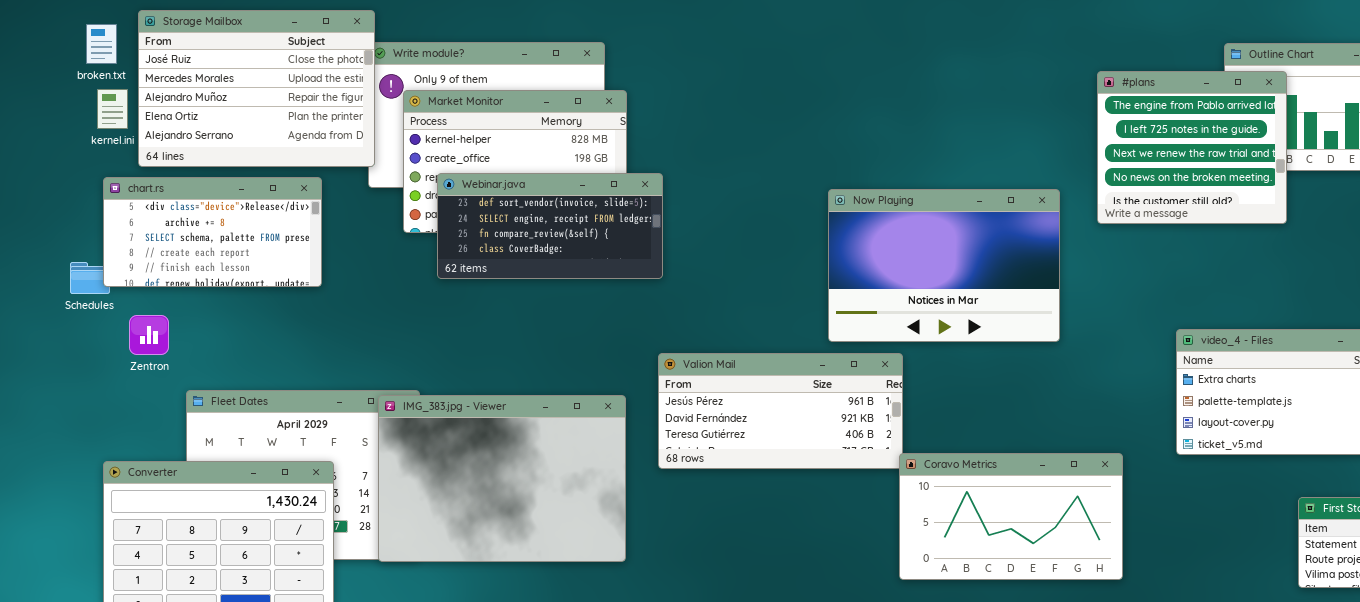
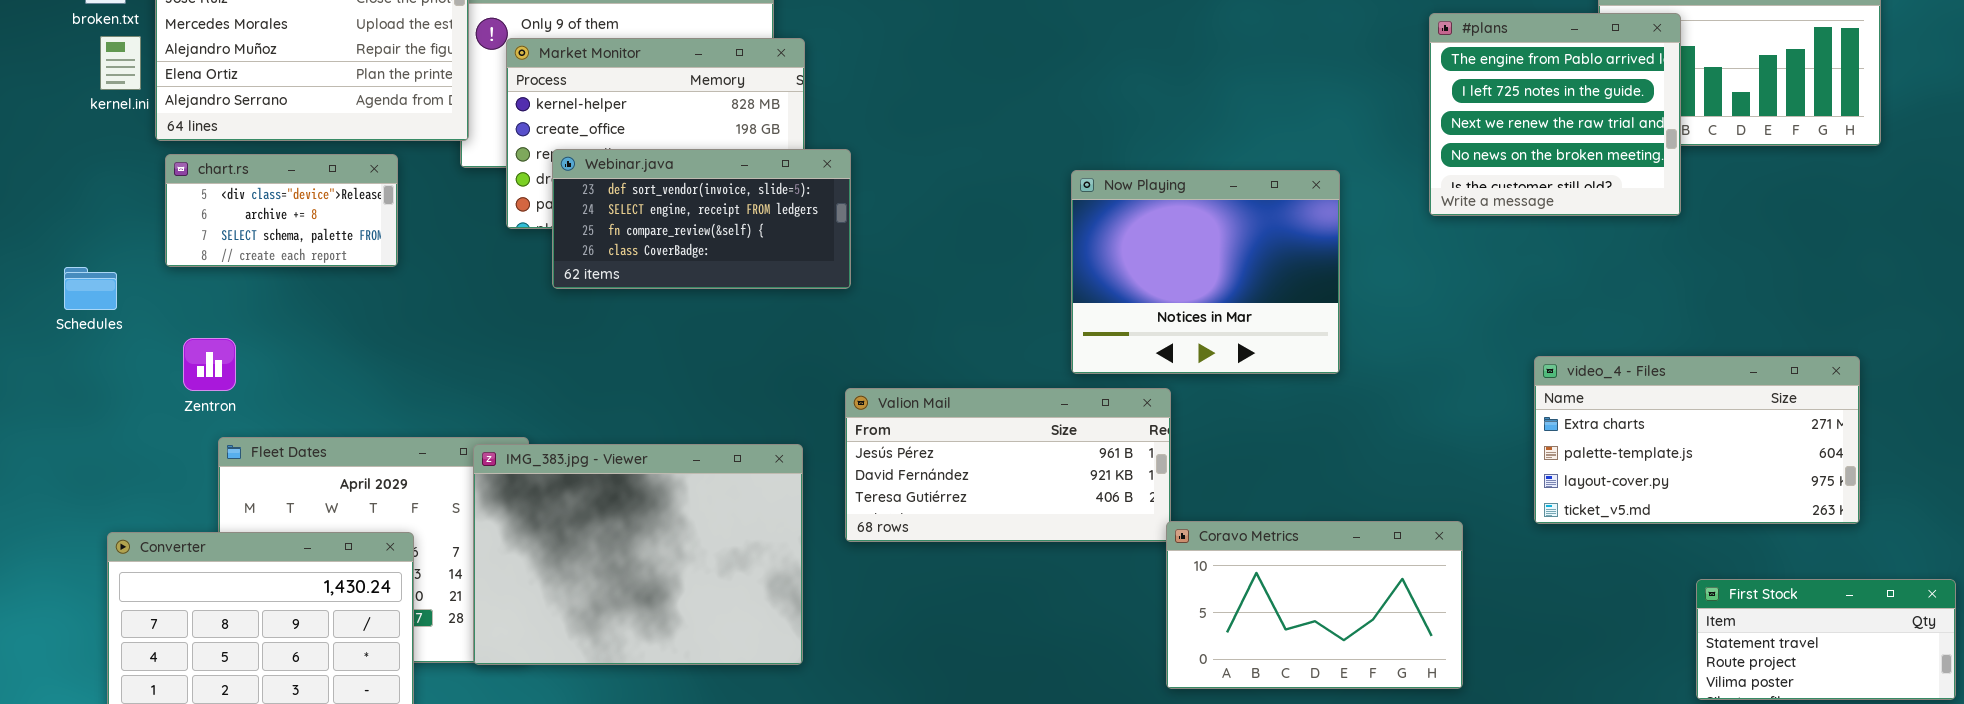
chart.rs: [103,177,322,287] -> [165,154,398,267], resized
Now Playing: [828,189,1060,342] -> [1071,170,1340,374], resized
Zentron: [129,315,169,355] -> [183,338,236,391], moved

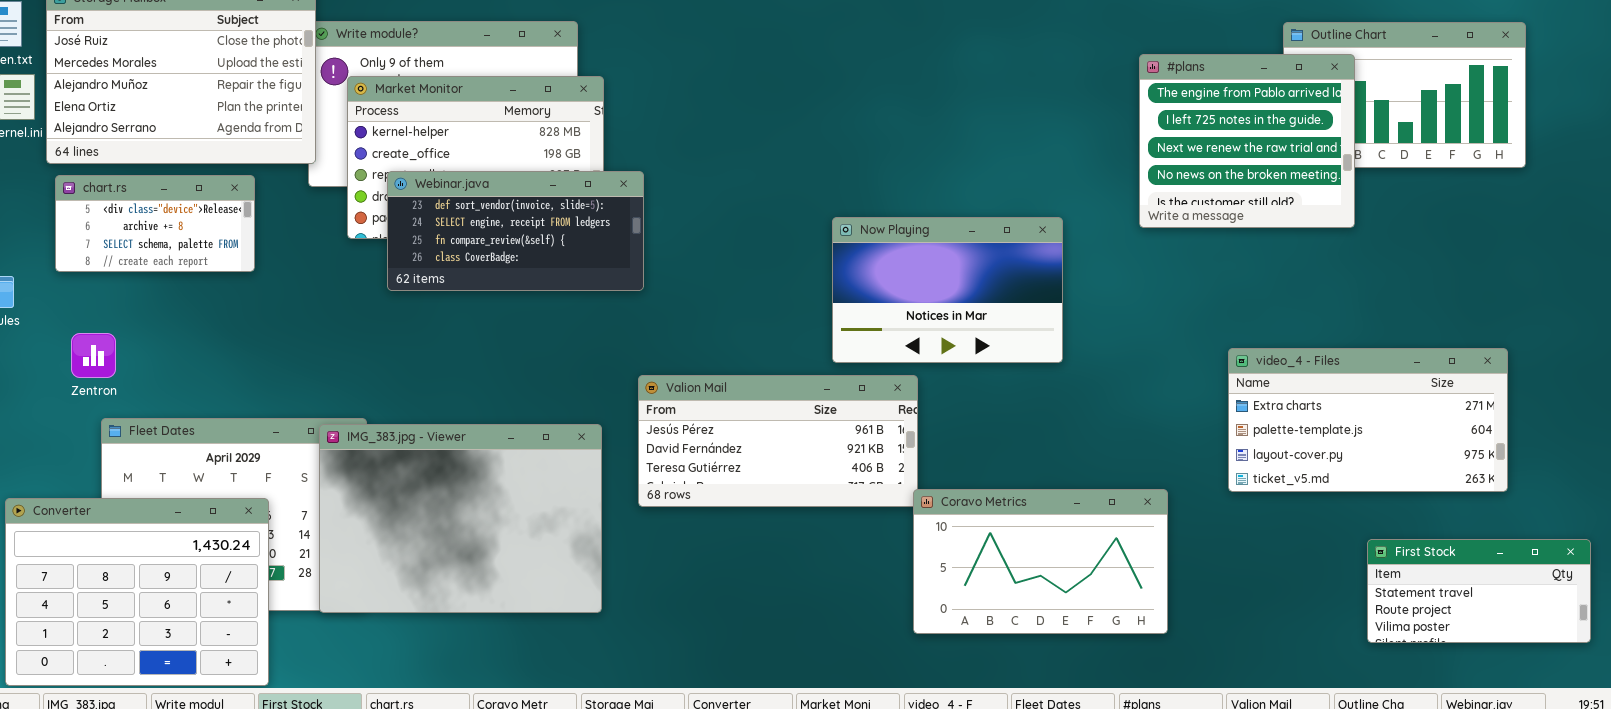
Now Playing: [1071,170,1340,374] -> [832,217,1063,363], resized

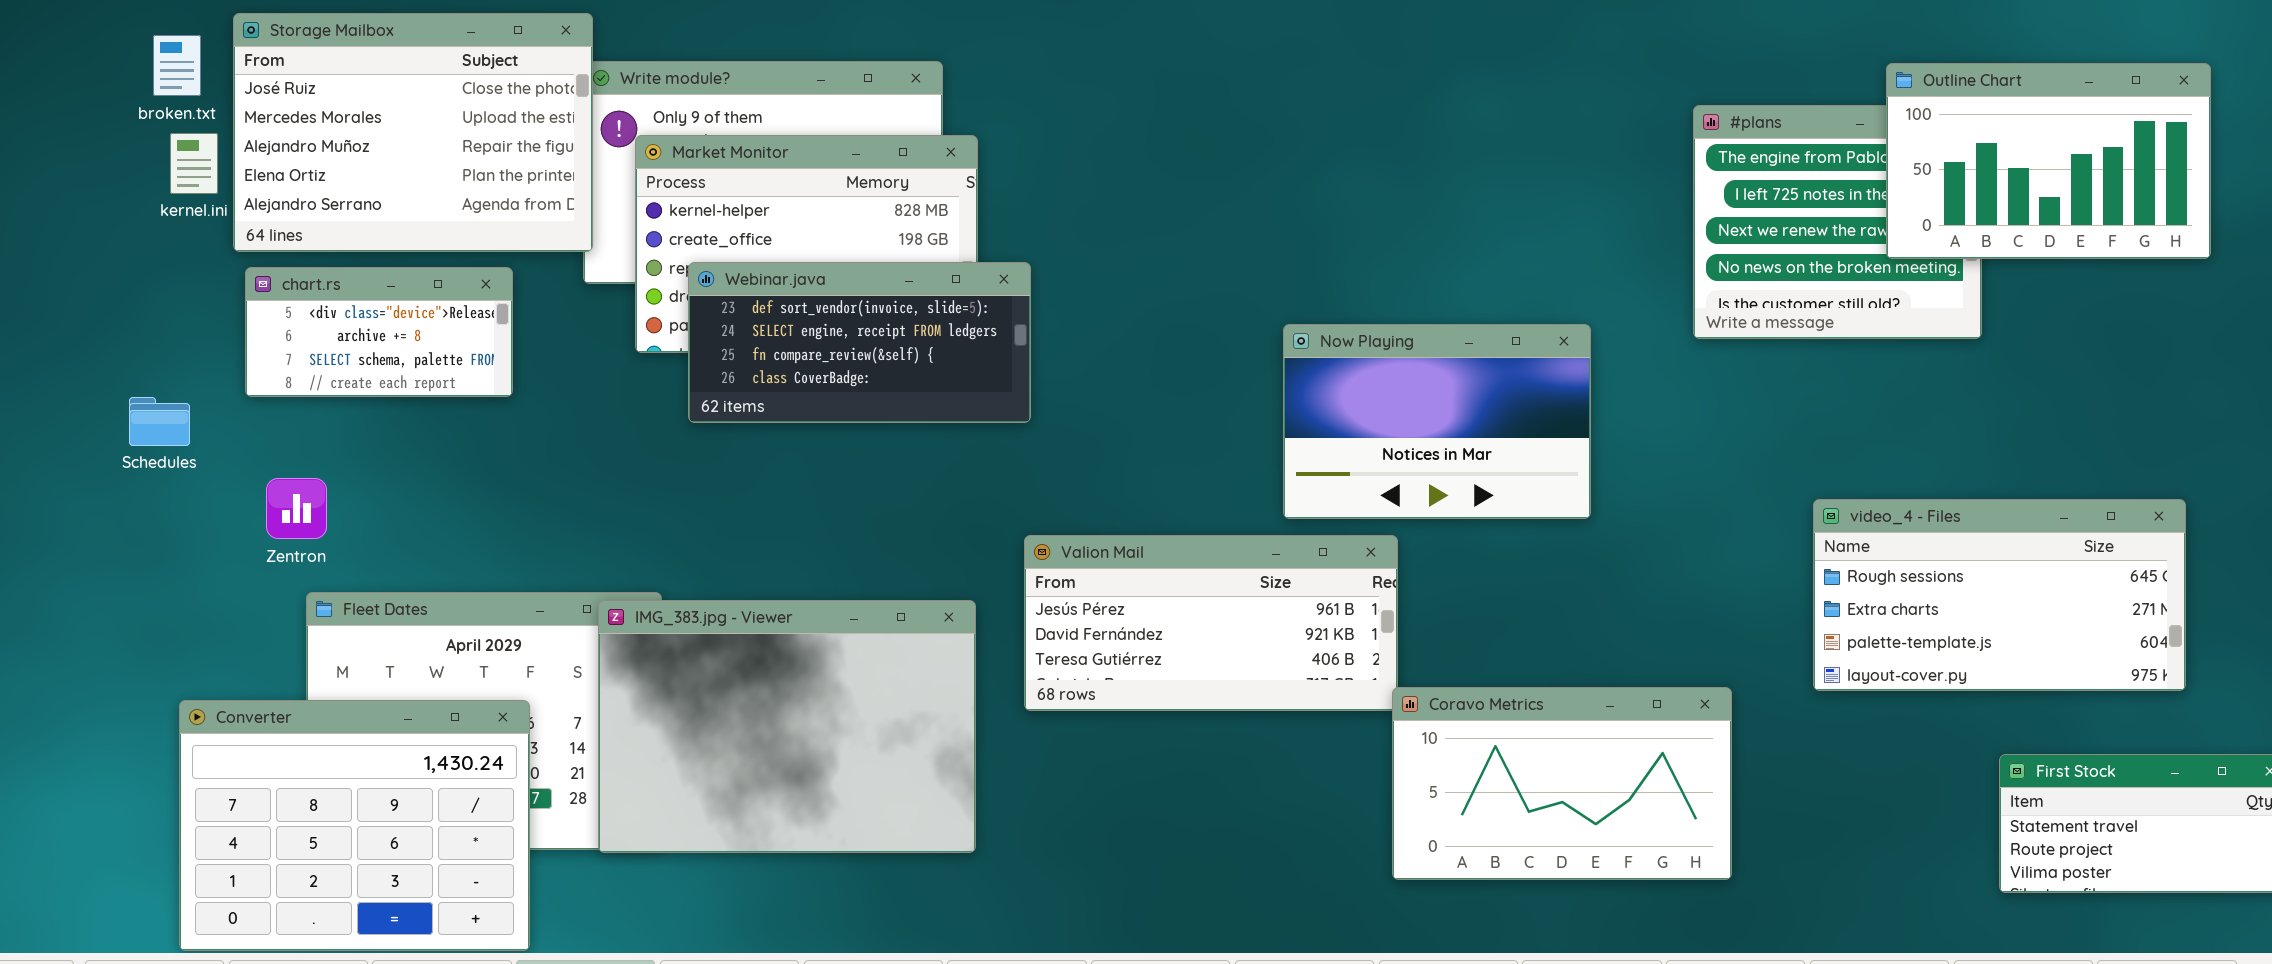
Outline Chart: [1283,22,1526,168] -> [1886,63,2211,259], raised
video_4 - Files: [1228,348,1508,492] -> [1813,499,2186,691], scrolled up 1 row

